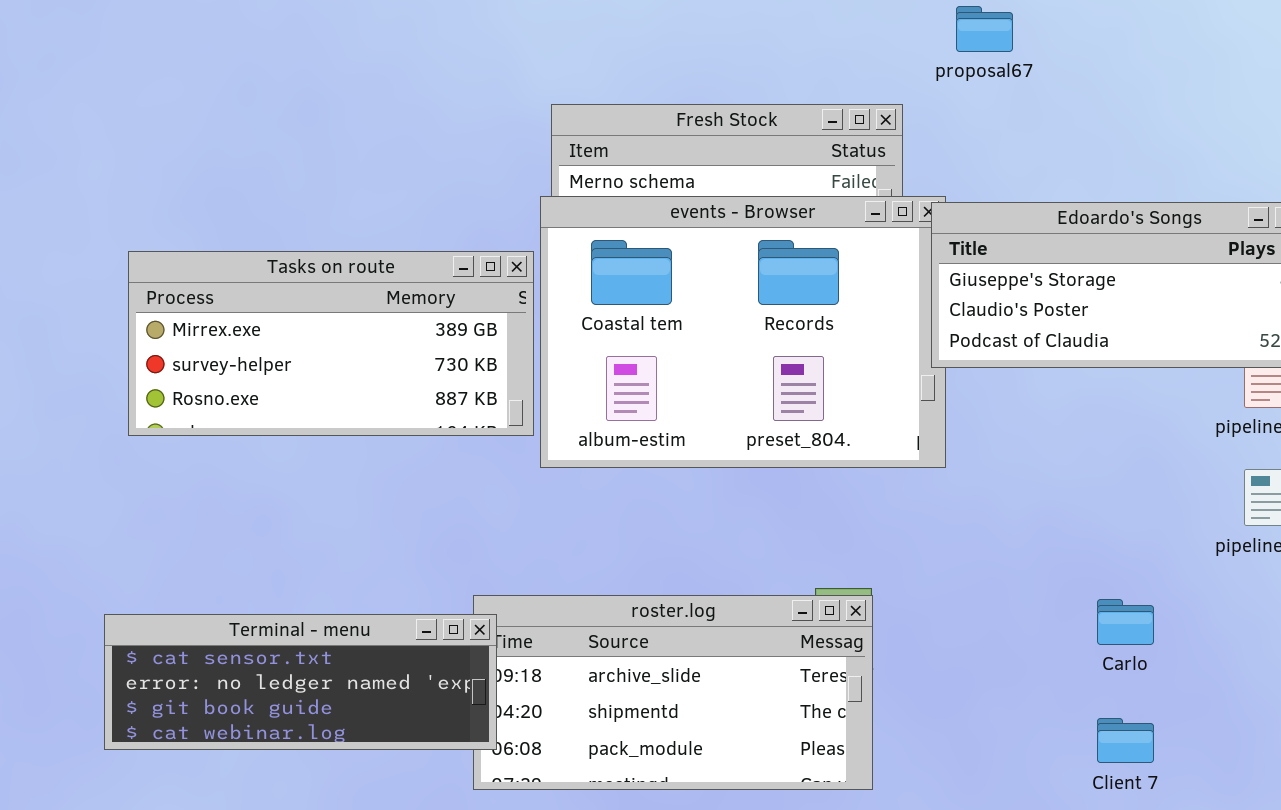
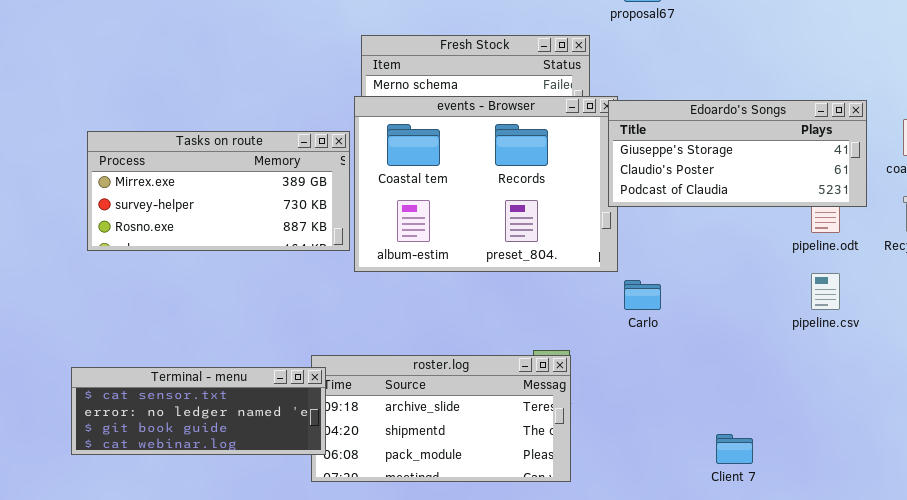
Carlo: [1097,599,1154,645] -> [624,280,661,310], moved

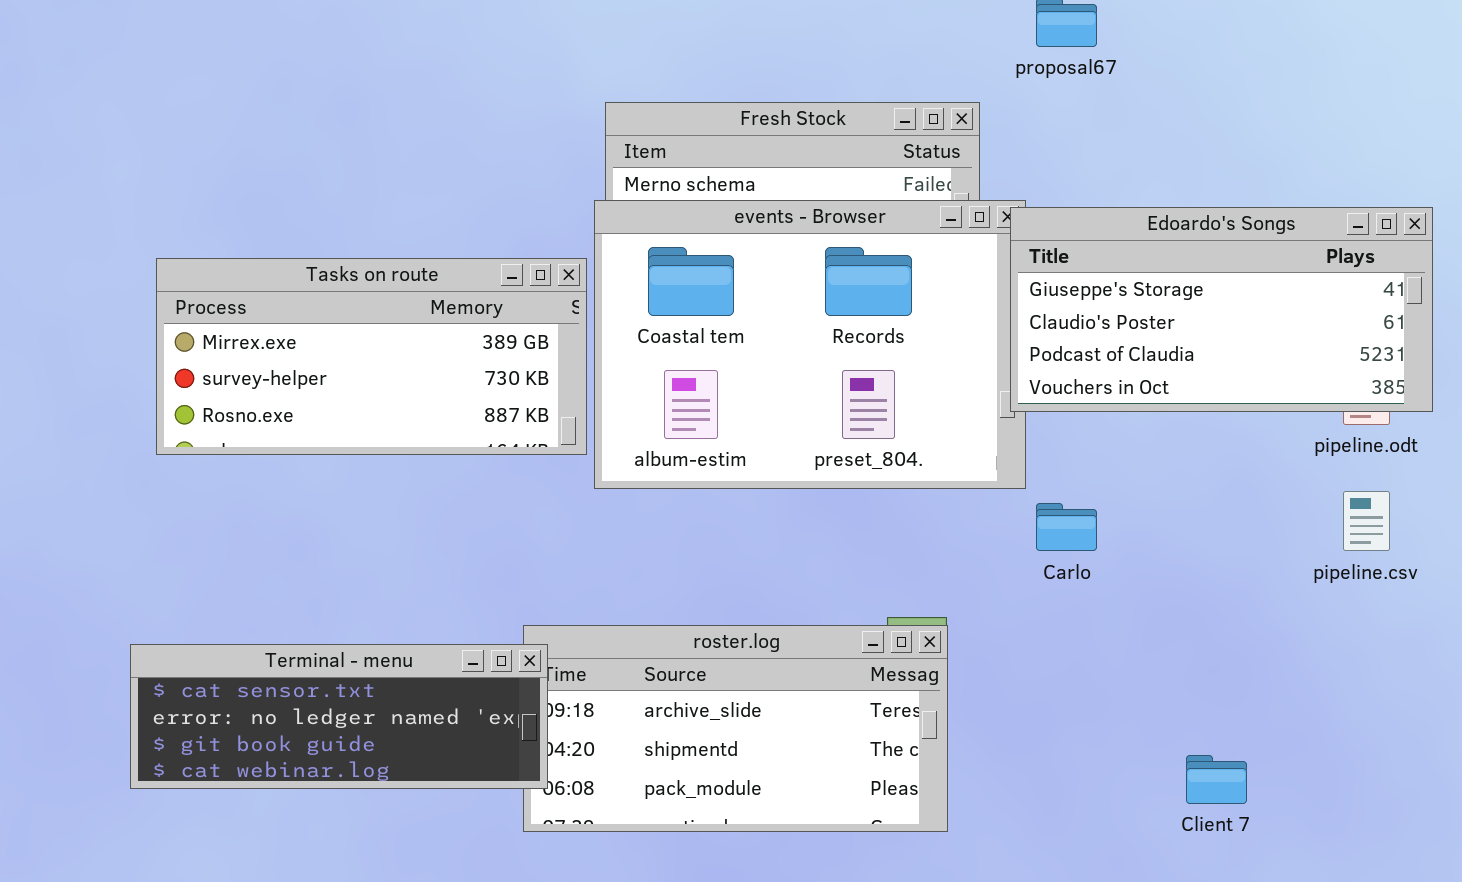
Edoardo's Songs: [608,100,867,207] -> [1010,207,1433,412], resized

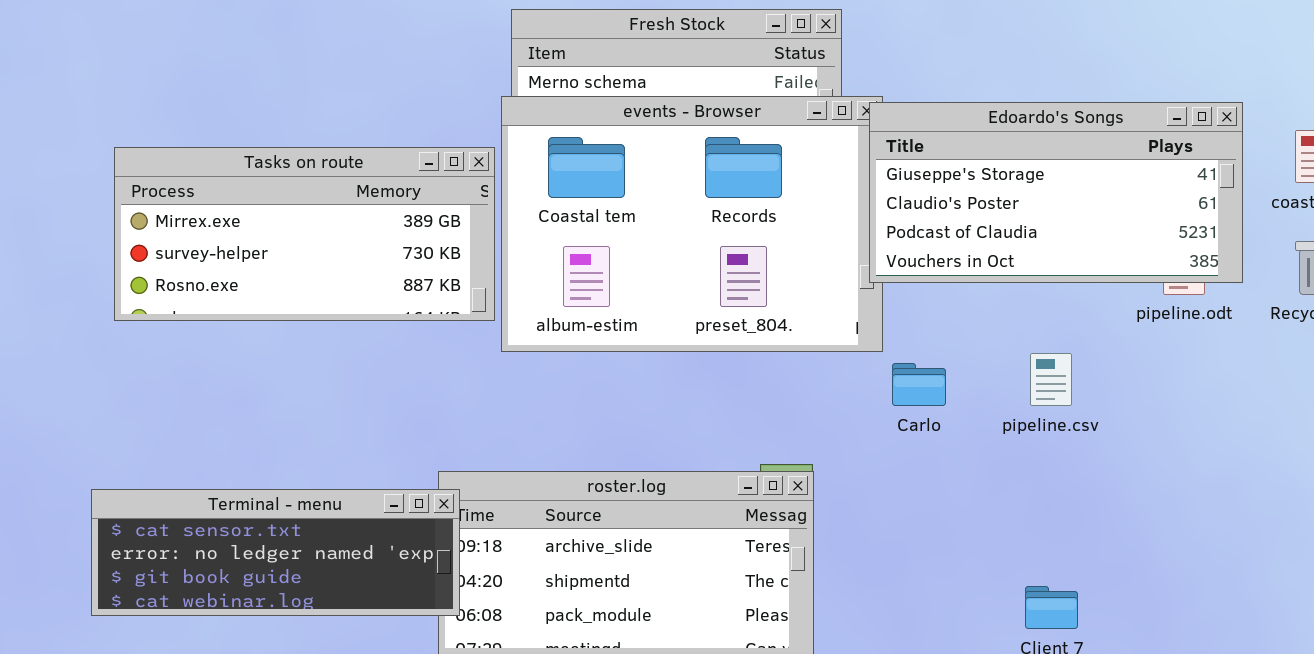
pipeline.csv: [1343,491,1390,551] -> [1030,353,1072,406], moved

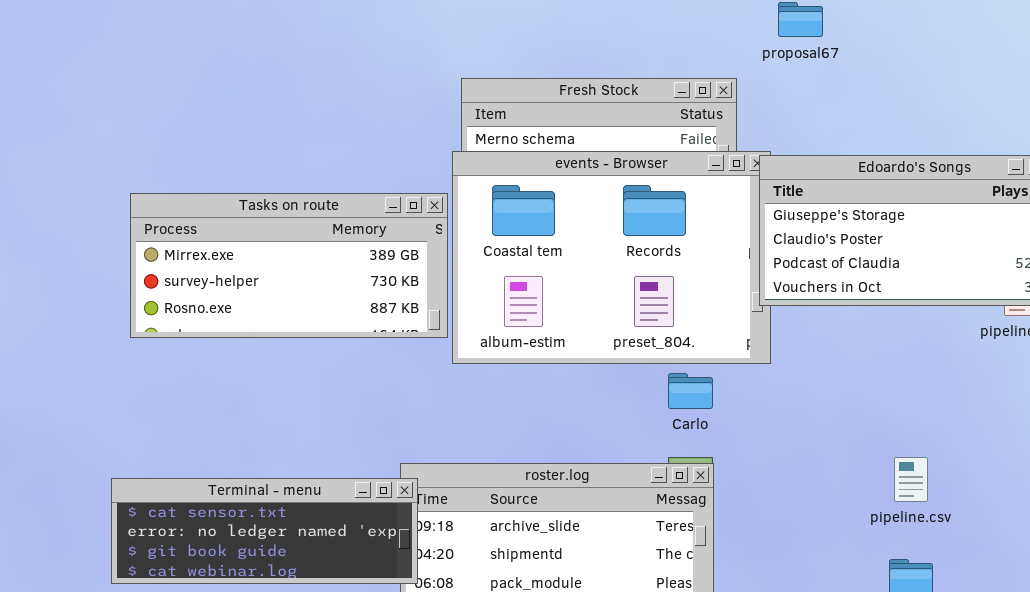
pipeline.csv: [1030,353,1072,406] -> [894,457,928,502], moved
Carlo: [892,363,946,406] -> [668,373,713,409], moved

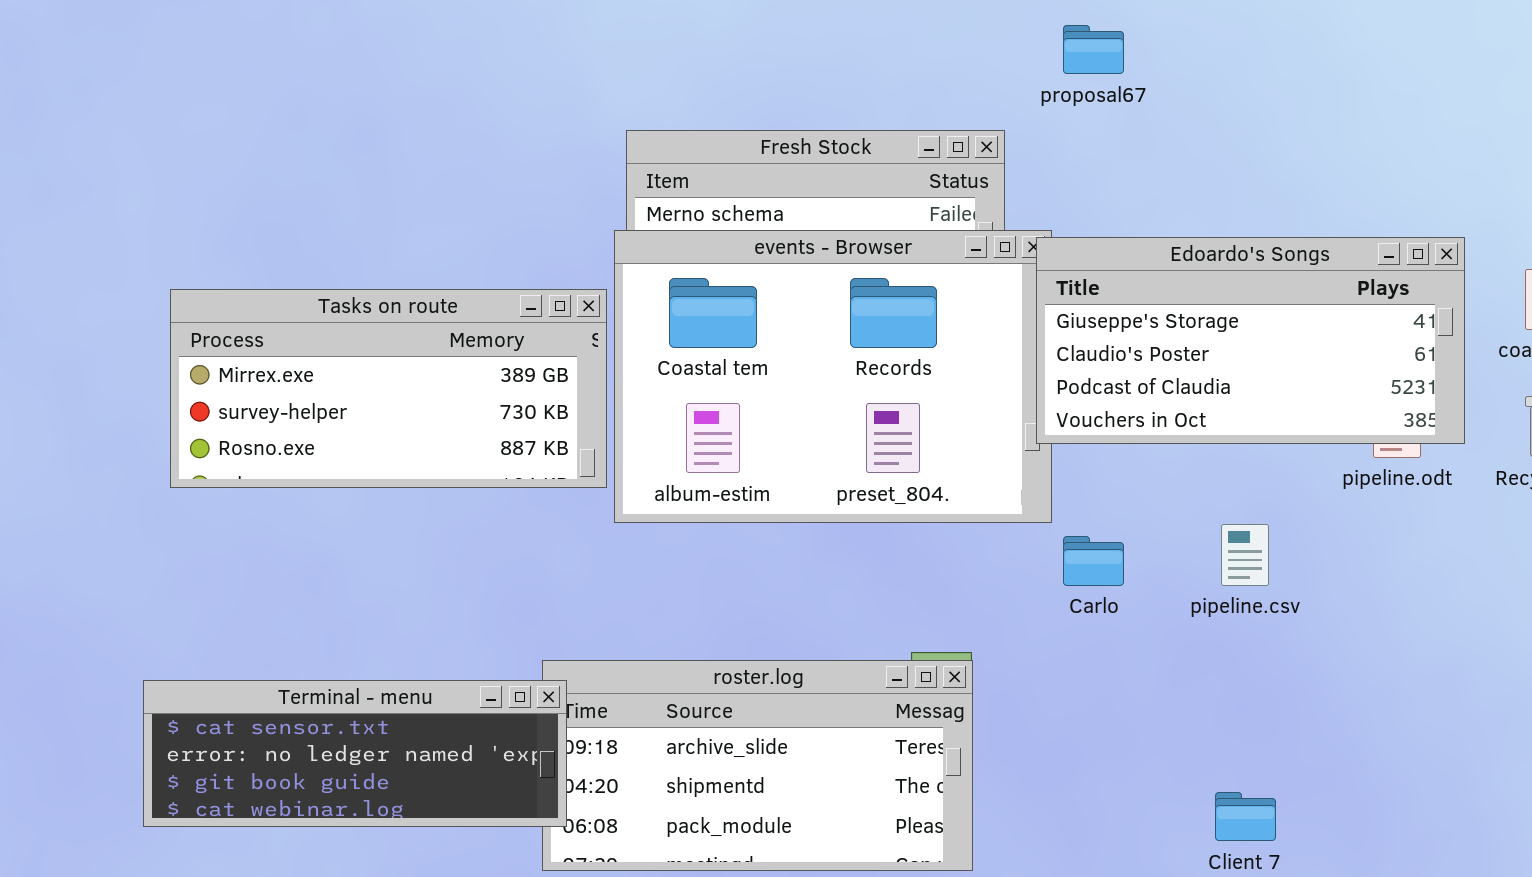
Carlo: [668,373,713,409] -> [1063,536,1124,586], moved
pipeline.csv: [894,457,928,502] -> [1221,524,1269,586], moved

